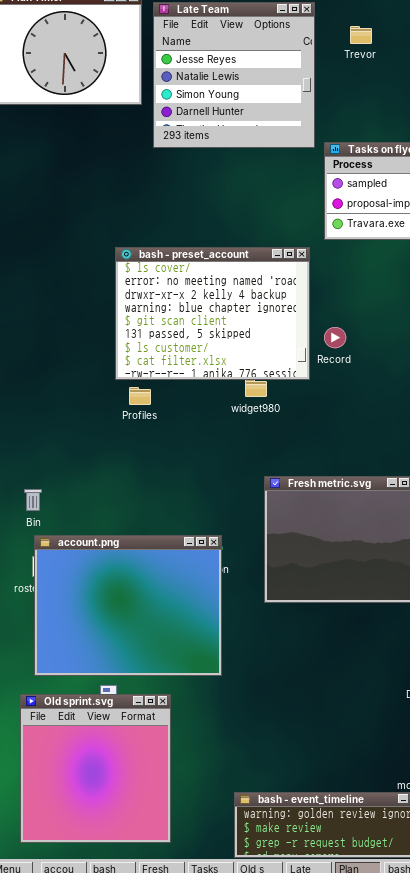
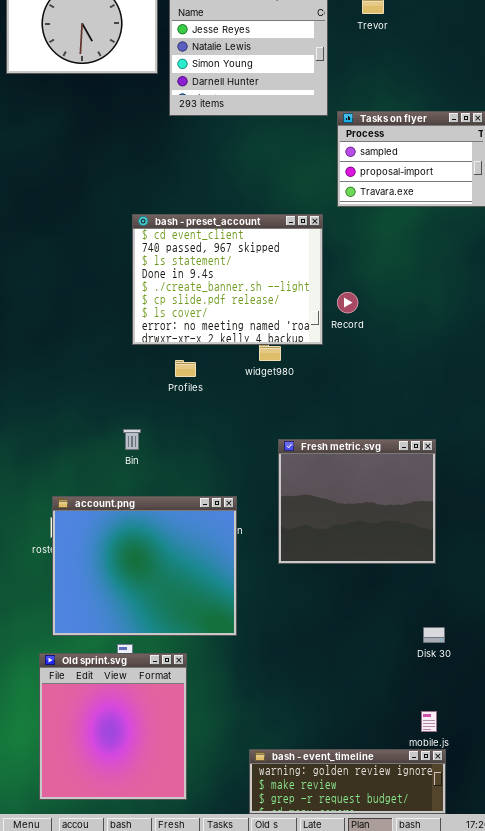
bash - preset_account: [115,247,310,380] -> [132,214,323,345], scrolled up 6 rows
Profiles: [129,387,151,405] -> [175,360,196,377], moved
Bin: [24,489,42,511] -> [123,429,141,450], moved

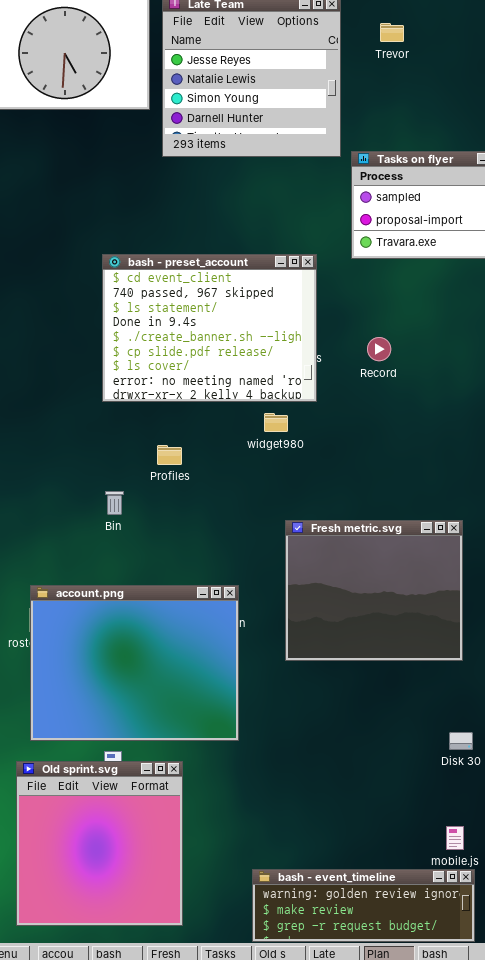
bash - preset_account: [132,214,323,345] -> [102,254,317,402], moved
Record: [337,292,358,313] -> [367,337,391,361], moved
Profiles: [175,360,196,377] -> [157,445,182,465], moved
Bin: [123,429,141,450] -> [105,491,124,515], moved

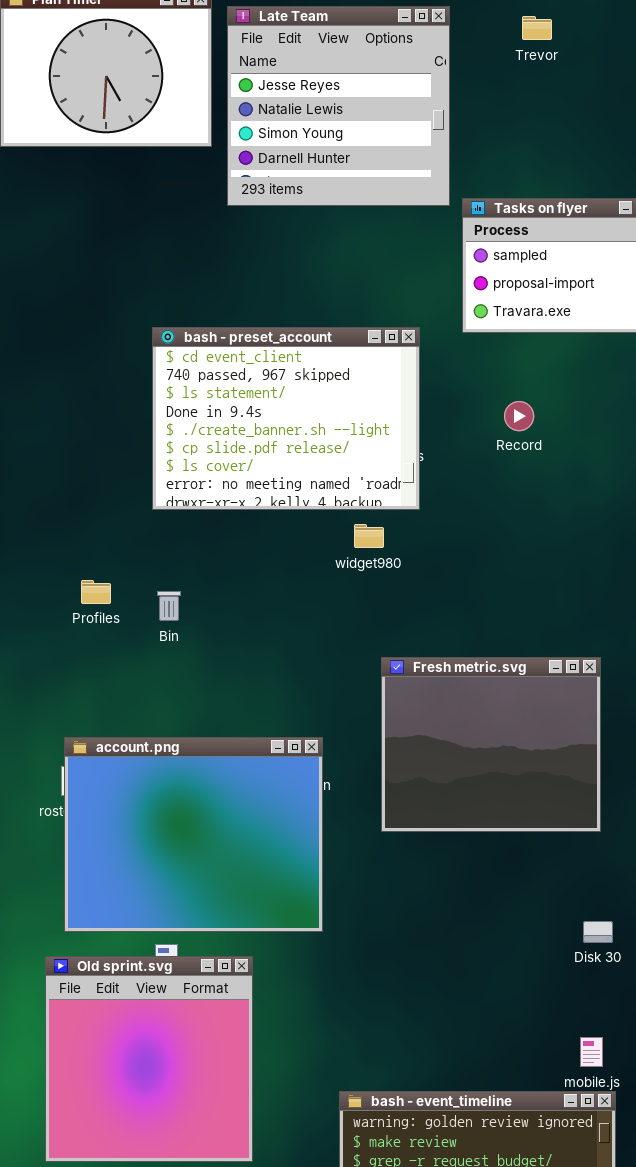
Trevor: [380,23,404,42] -> [522,16,552,40], moved
Record: [367,337,391,361] -> [504,401,534,431], moved
Profiles: [157,445,182,465] -> [81,580,111,604], moved
Bin: [105,491,124,515] -> [157,591,181,621], moved

